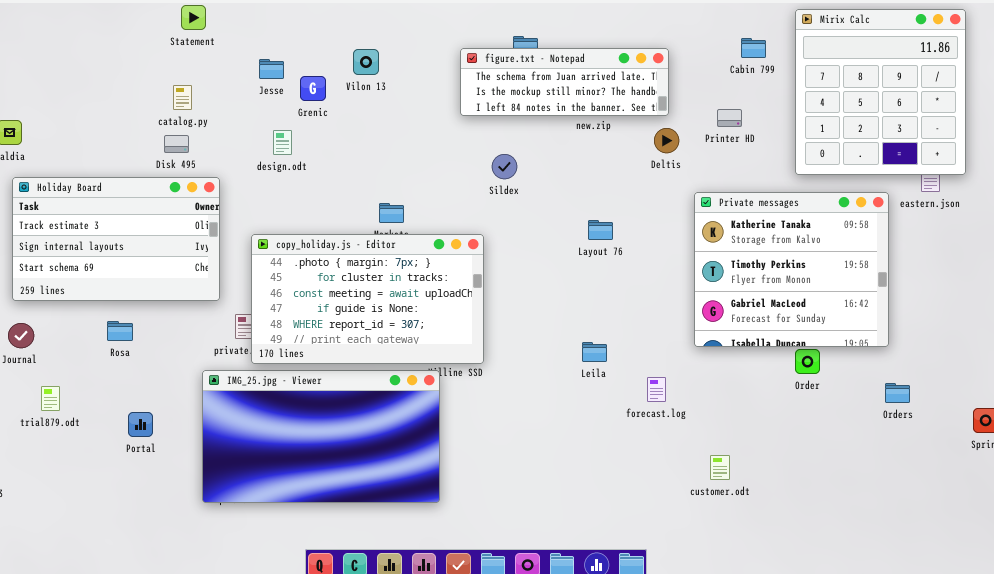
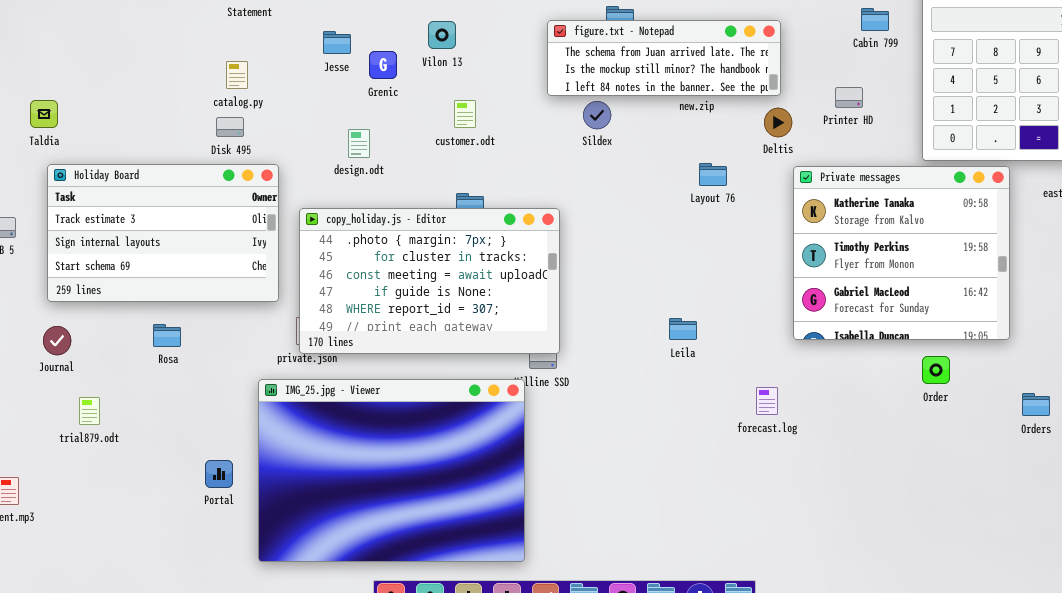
design.odt: [273,130,292,155] -> [348,129,370,158], moved
Sildex: [492,154,517,179] -> [583,101,611,129], moved
Private messages: [694,192,889,347] -> [793,166,1010,340], moved
Layout 76: [588,220,613,240] -> [699,163,727,186], moved
copy_holiday.js - Editor: [251,234,484,364] -> [299,208,560,354], moved
Leila: [582,342,607,362] -> [669,318,697,340], moved
IMG_25.jpg - Viewer: [202,370,440,503] -> [258,379,525,562], resized
Portal: [128,412,153,437] -> [205,460,233,488], moved
customer.odt: [710,455,730,480] -> [454,100,476,128], moved

